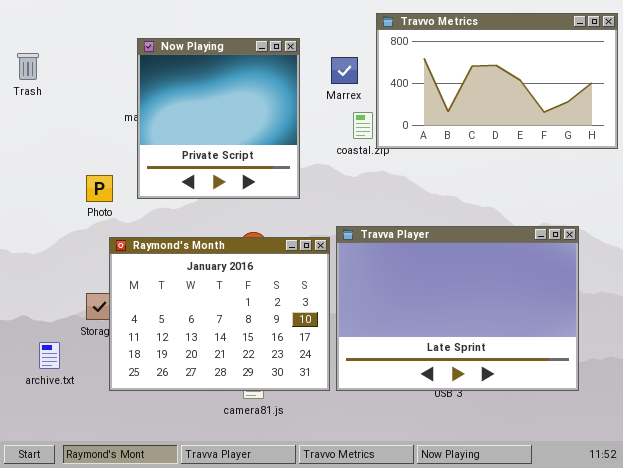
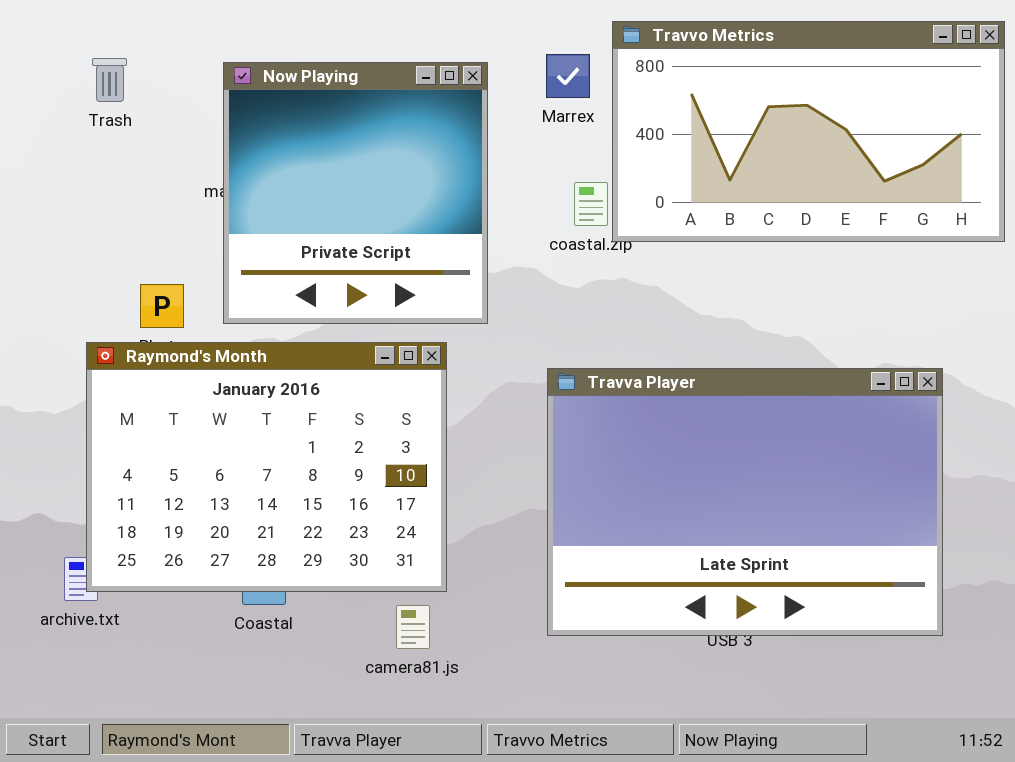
Trash: [17,53,39,80] -> [92,58,127,102], moved
Marrex: [331,57,358,84] -> [546,54,590,98], moved
Raymond's Month: [109,237,330,391] -> [86,342,447,592], moved

